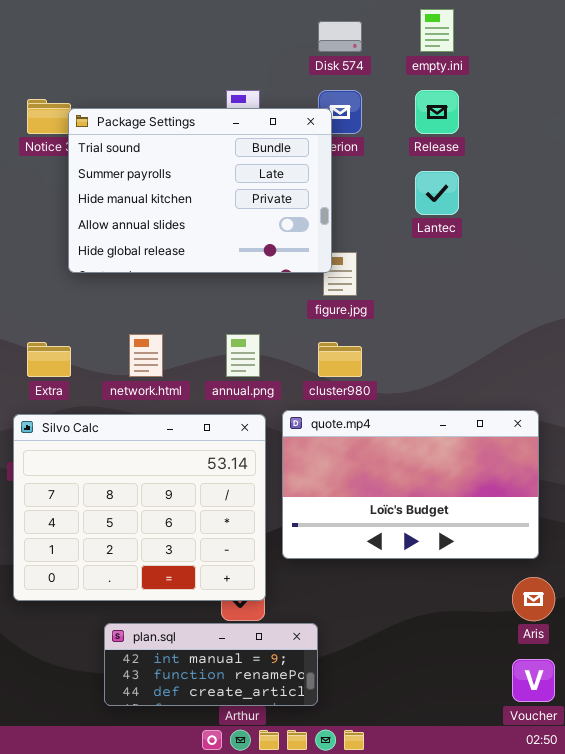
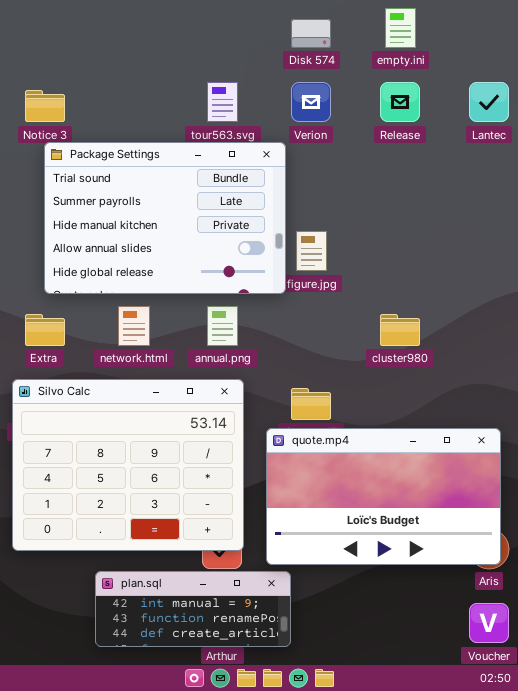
Package Settings: [68,108,332,273] -> [44,142,286,294], moved
Lantec: [415,171,459,215] -> [469,82,509,122], moved
cluster980: [318,342,362,377] -> [380,314,420,346], moved
quote.mp4: [282,410,539,559] -> [266,428,501,565], moved

